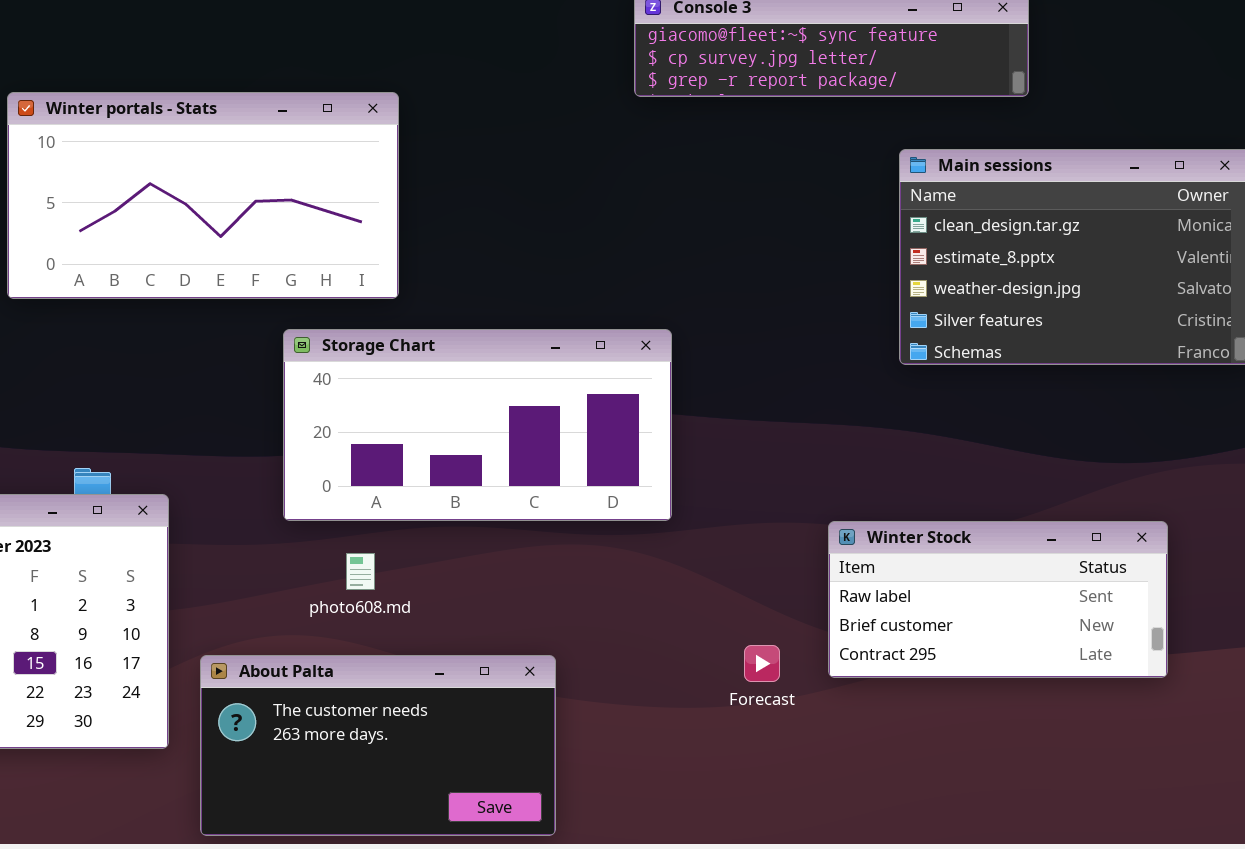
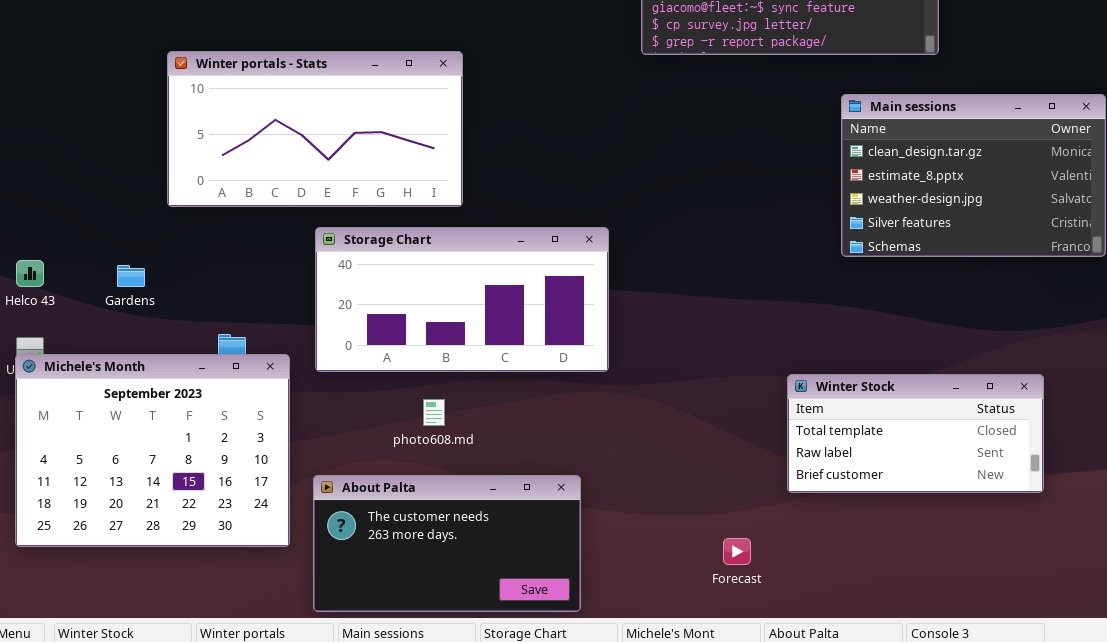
Storage Chart: [283,329,672,521] -> [315,227,609,372], moved
Winter Stock: [828,521,1168,678] -> [787,374,1044,493], scrolled up 1 row
Forecast: [744,645,780,682] -> [723,538,751,565], moved

